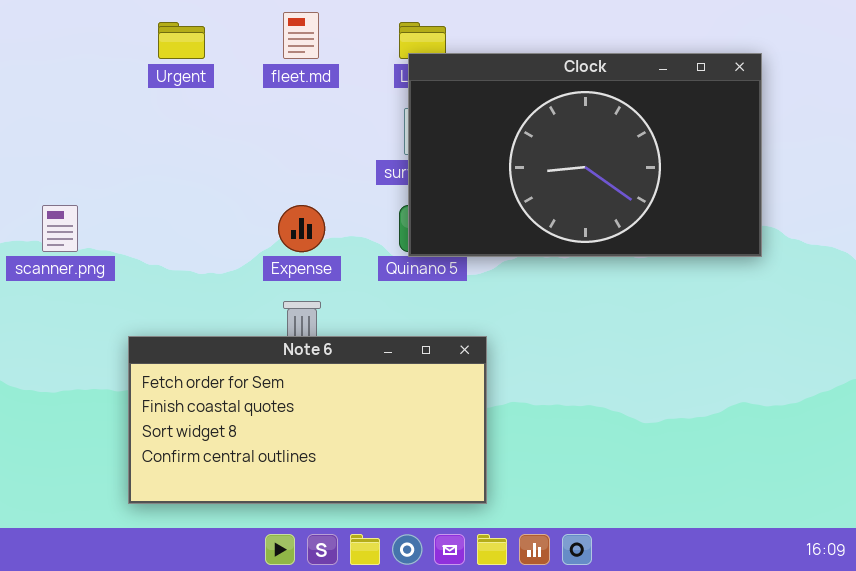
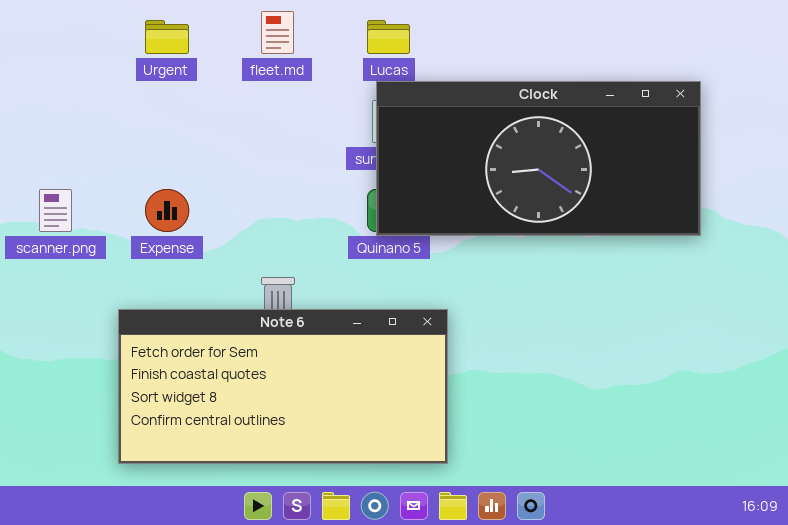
Clock: [408,53,762,257] -> [376,81,701,236], resized
Expense: [278,205,325,252] -> [145,189,189,232], moved

